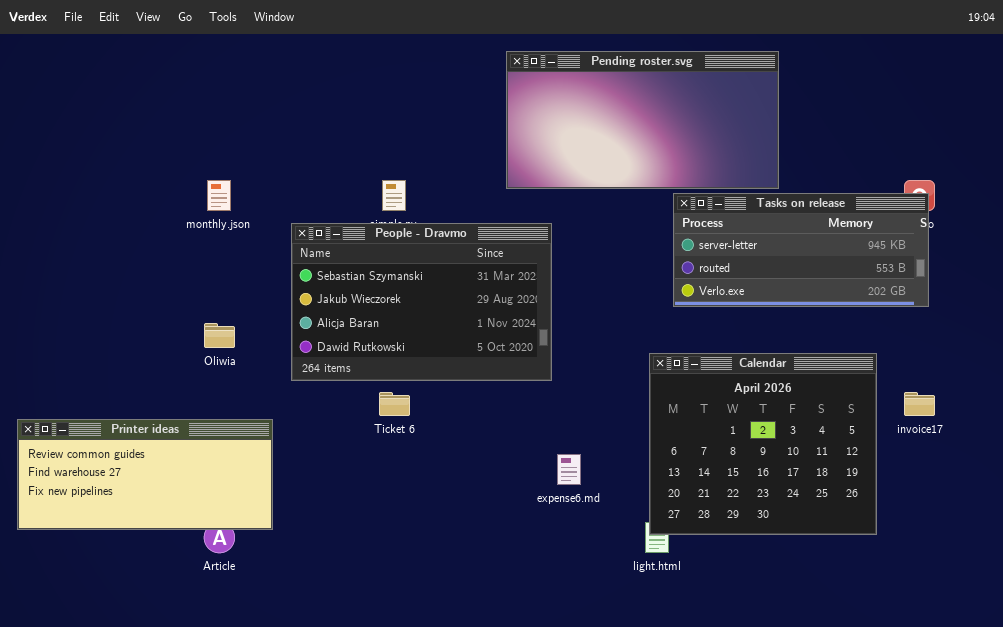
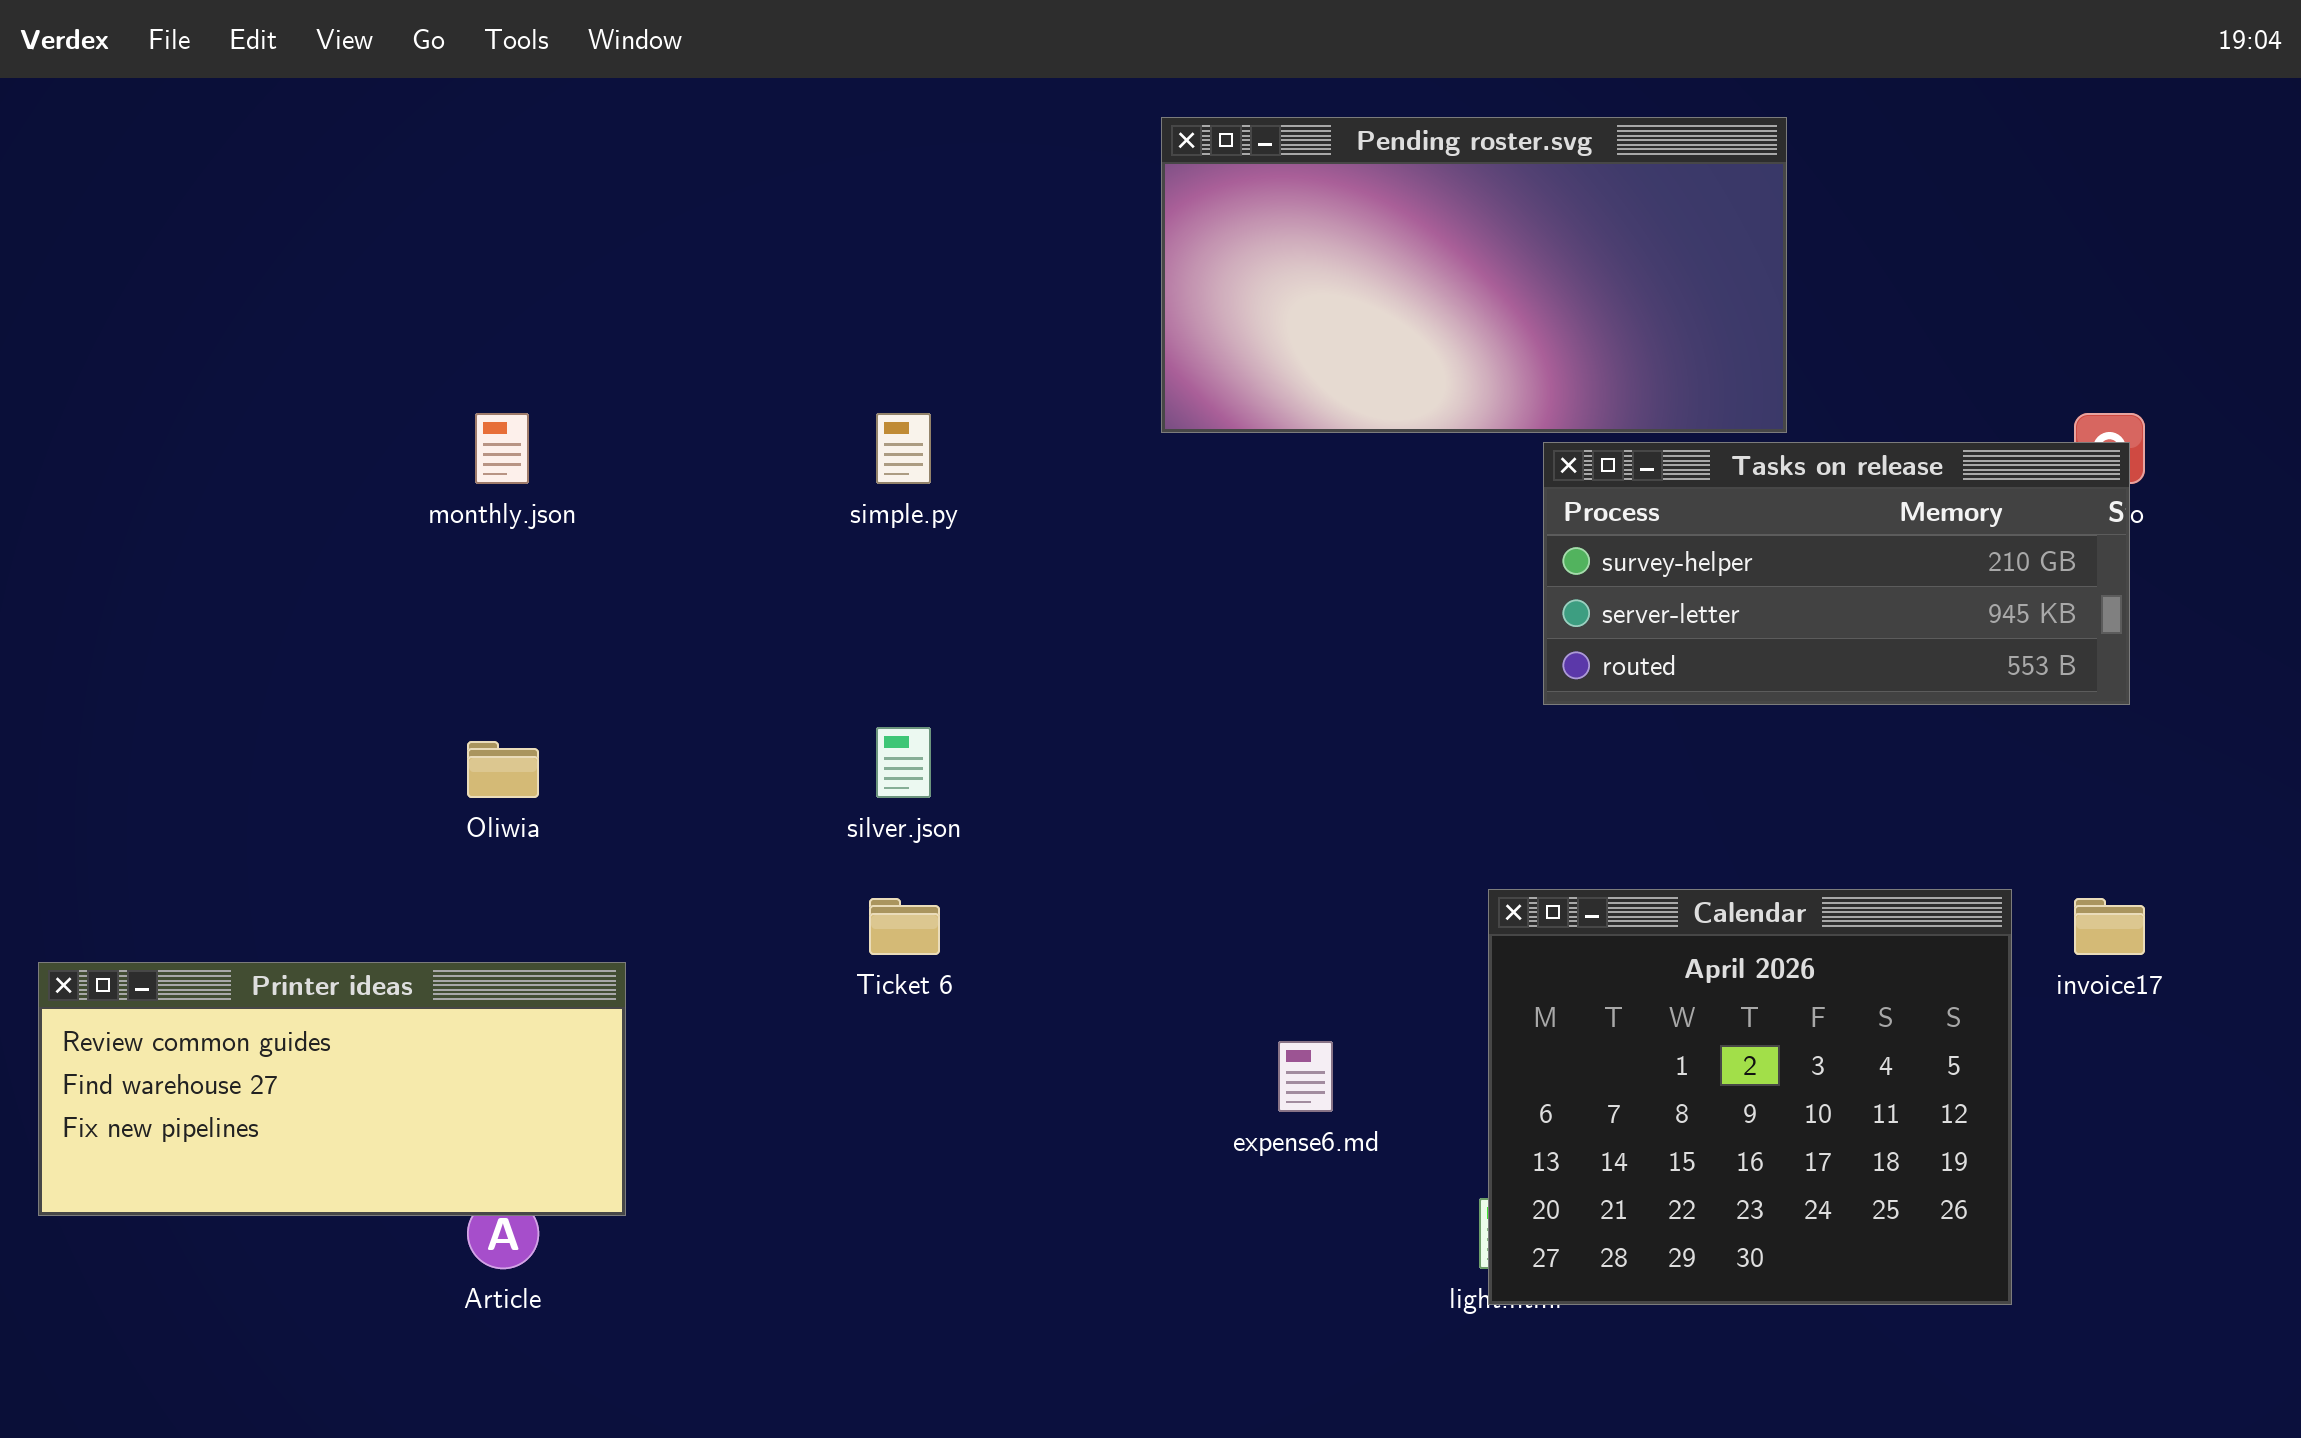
Tasks on release: [673,193,929,307] -> [1543,442,2130,705], scrolled up 1 row
People - Dravmo: [291,223,552,381] -> none, closed
Calendar: [649,353,877,535] -> [1488,889,2012,1305], moved

